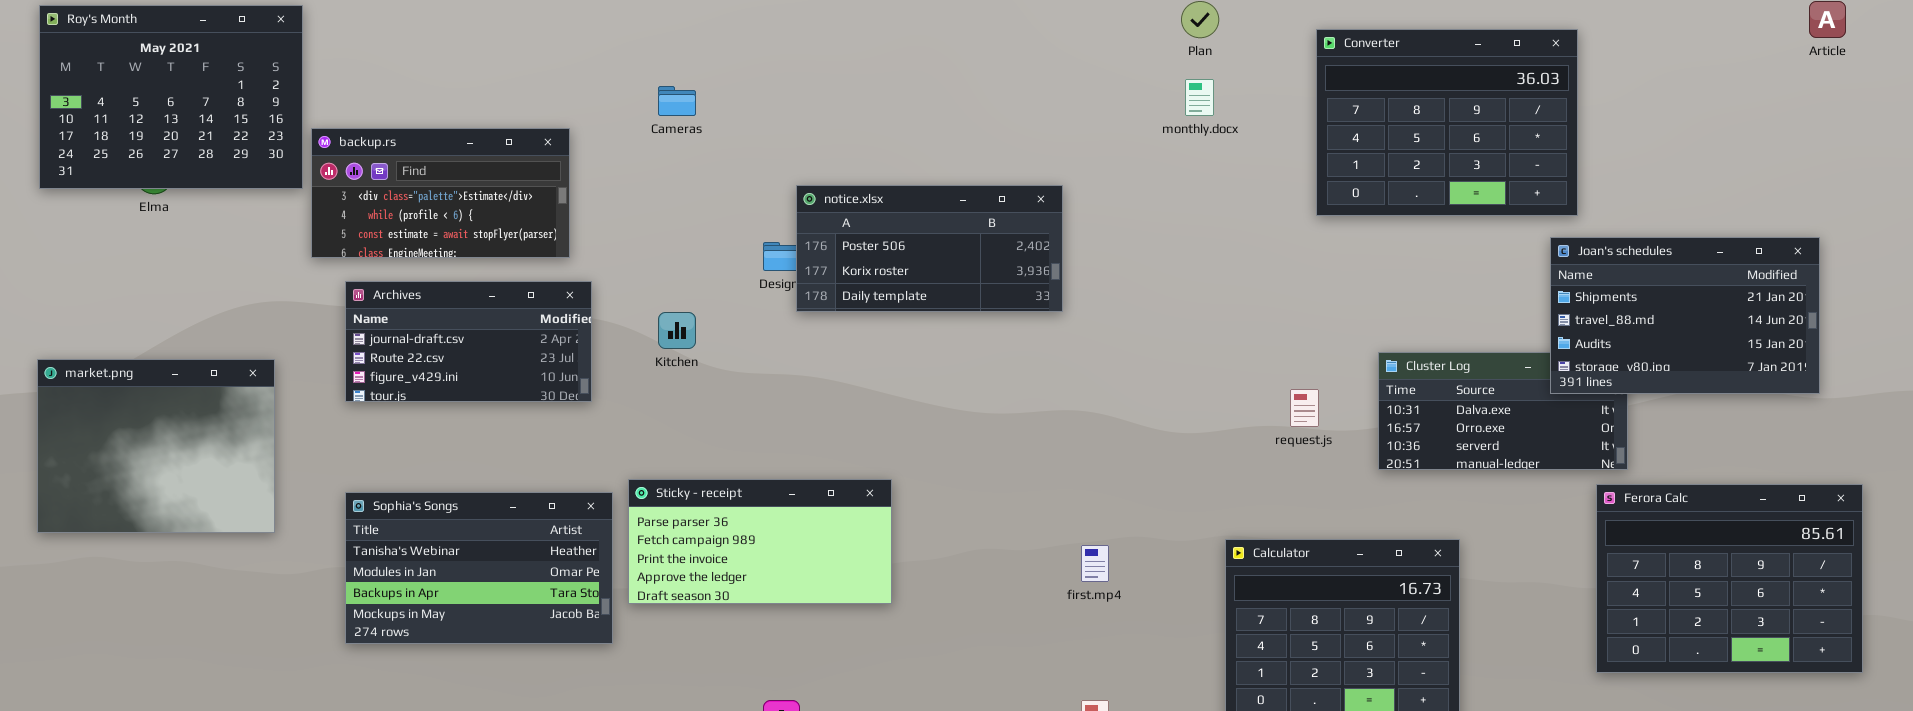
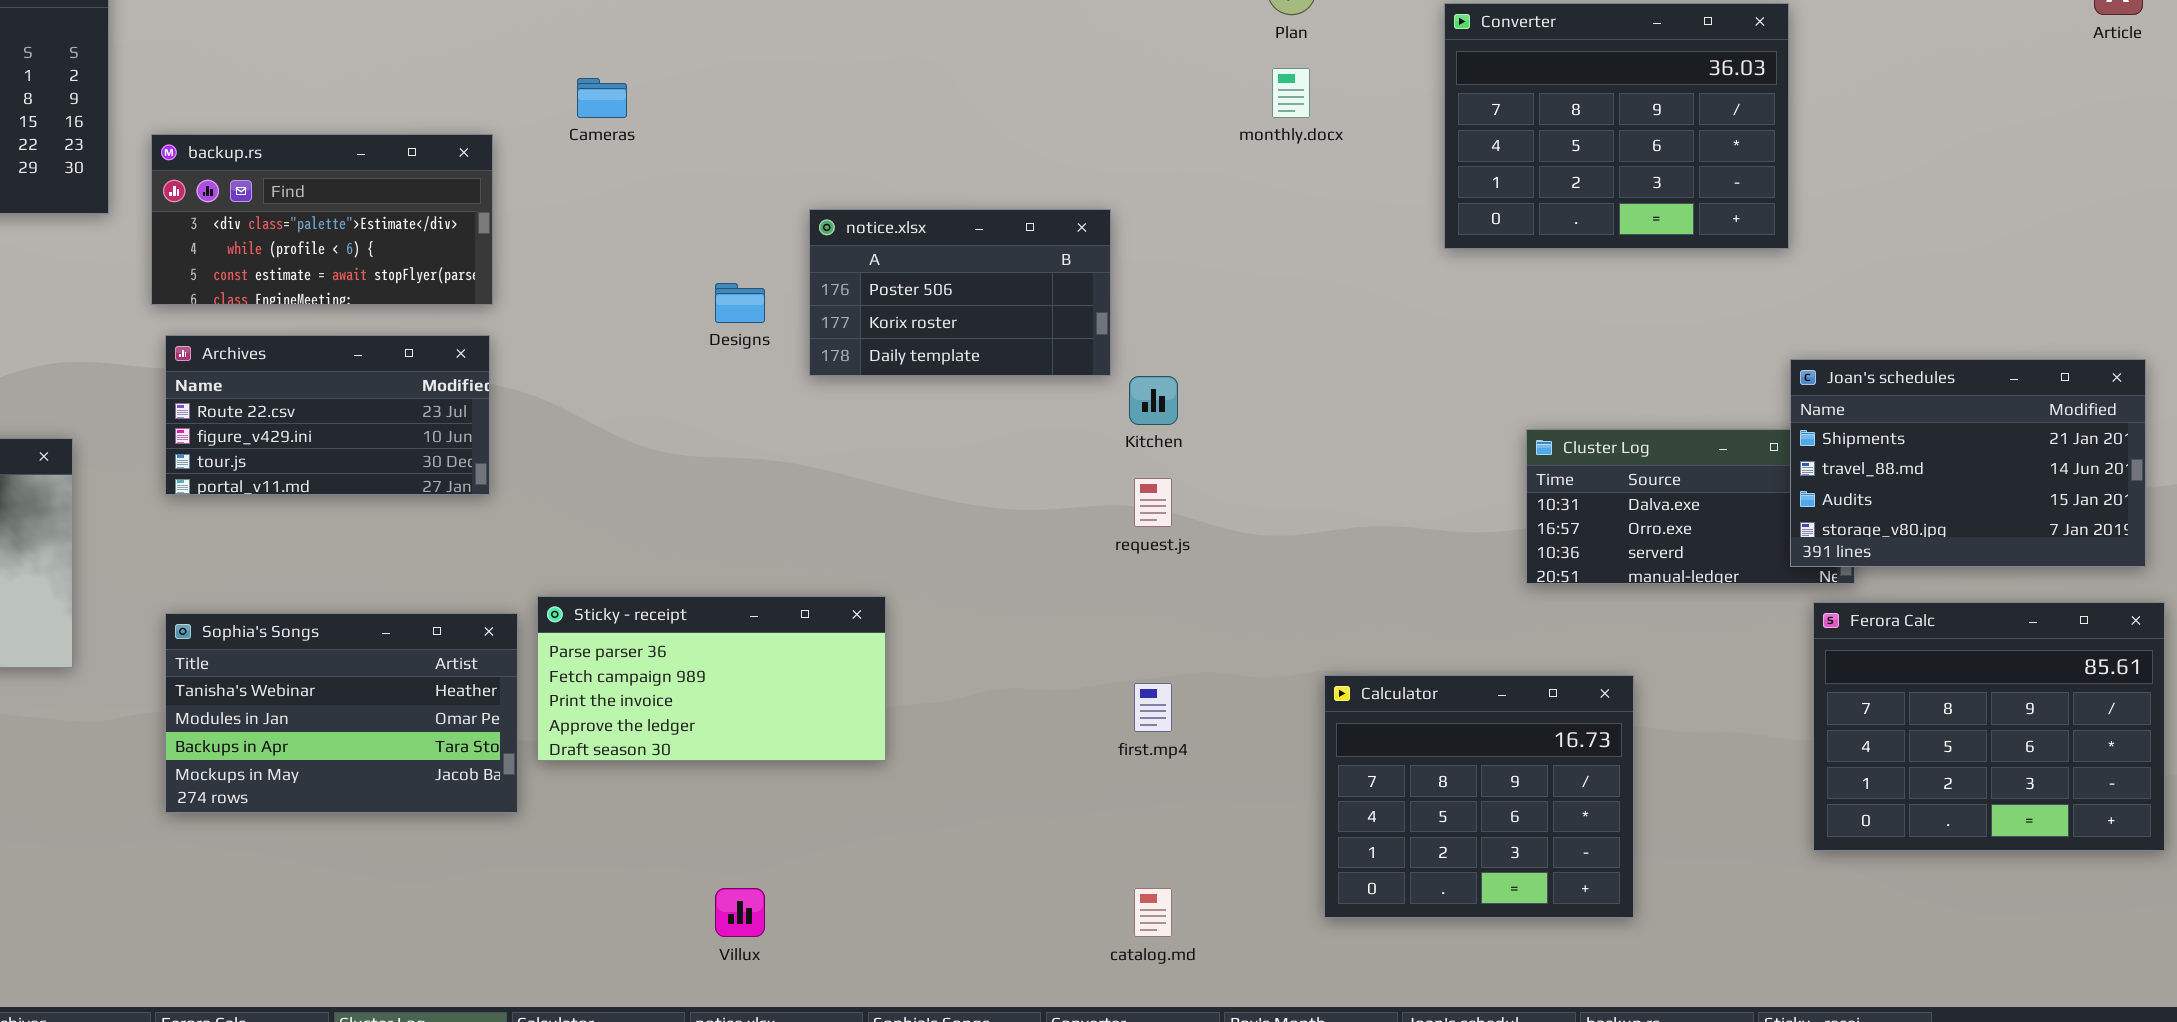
backup.rs: [311,128,570,258] -> [151,134,493,305], moved
notice.xlsx: [796,185,1063,312] -> [809,209,1111,376], resized
Joan's schedules: [1550,237,1820,394] -> [1790,359,2146,567], moved
Archives: [345,281,592,402] -> [165,335,490,495], scrolled down 1 row
Kitchen: [658,312,696,349] -> [1129,376,1178,425], moved
request.js: [1290,389,1319,427] -> [1134,478,1172,527], moved

